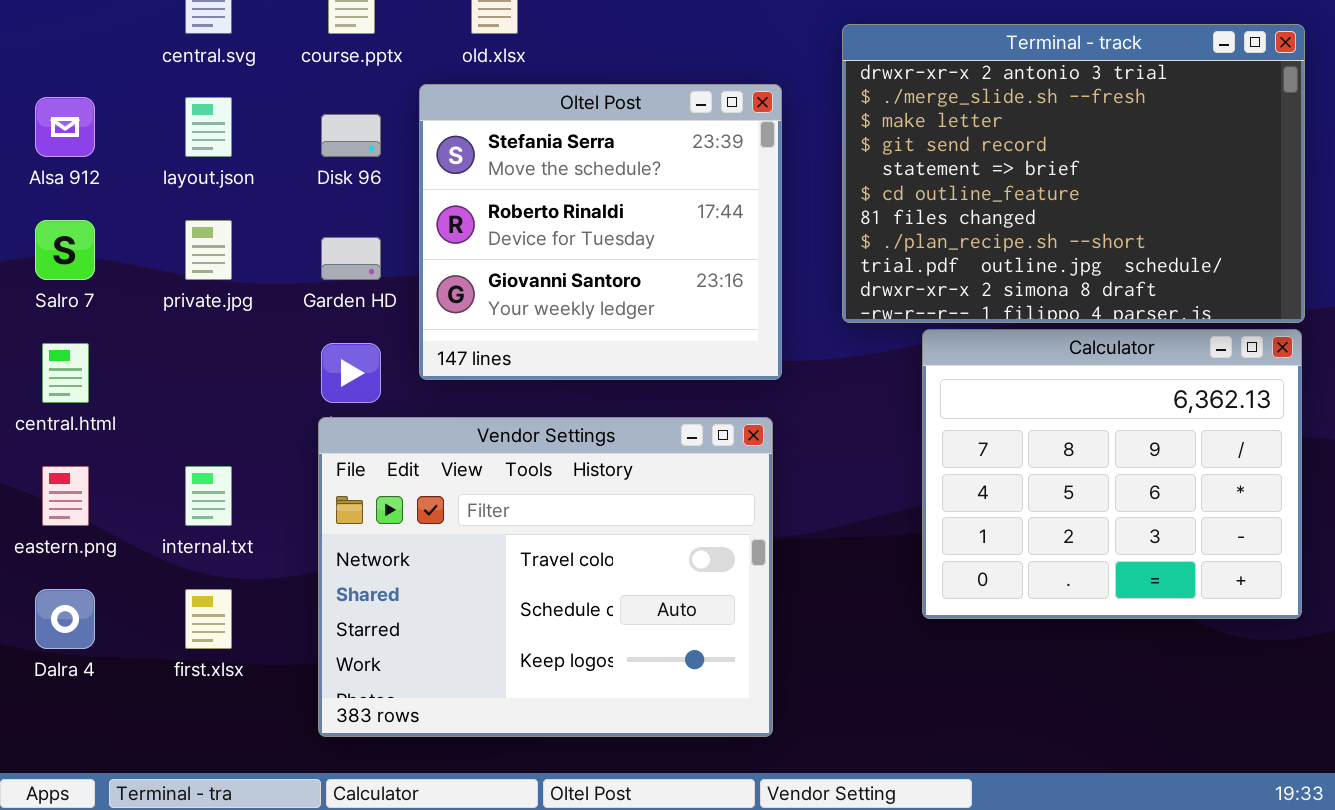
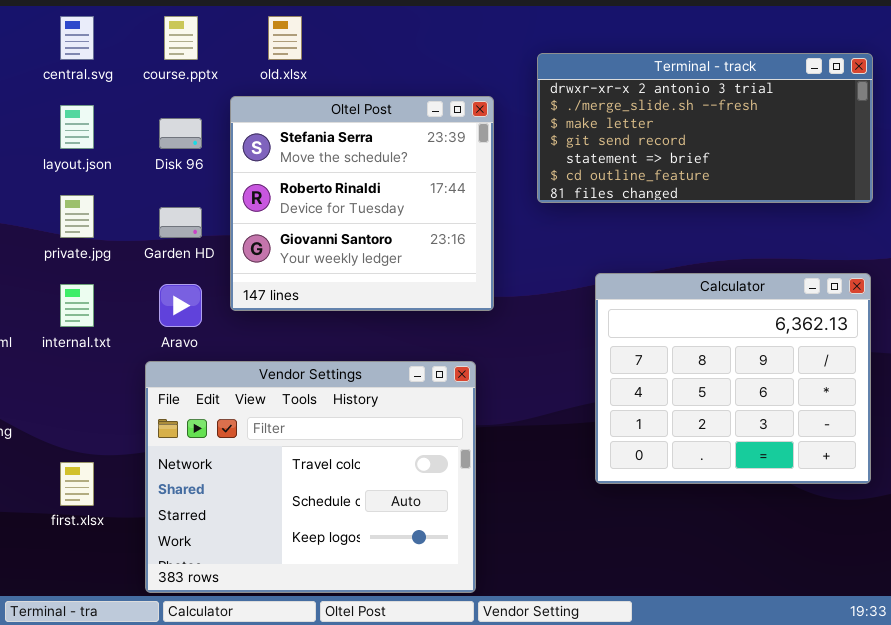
Terminal - track: [842,24,1305,323] -> [537,53,873,203], resized
Vendor Settings: [318,417,773,737] -> [145,361,476,593], moved
internal.txt: [185,466,232,526] -> [60,284,94,327], moved

